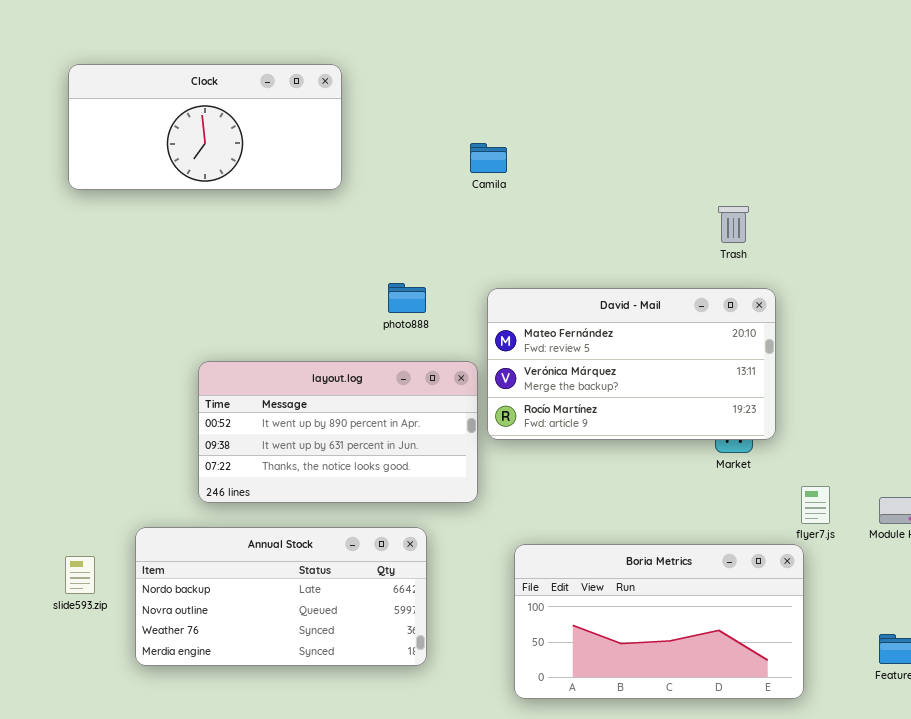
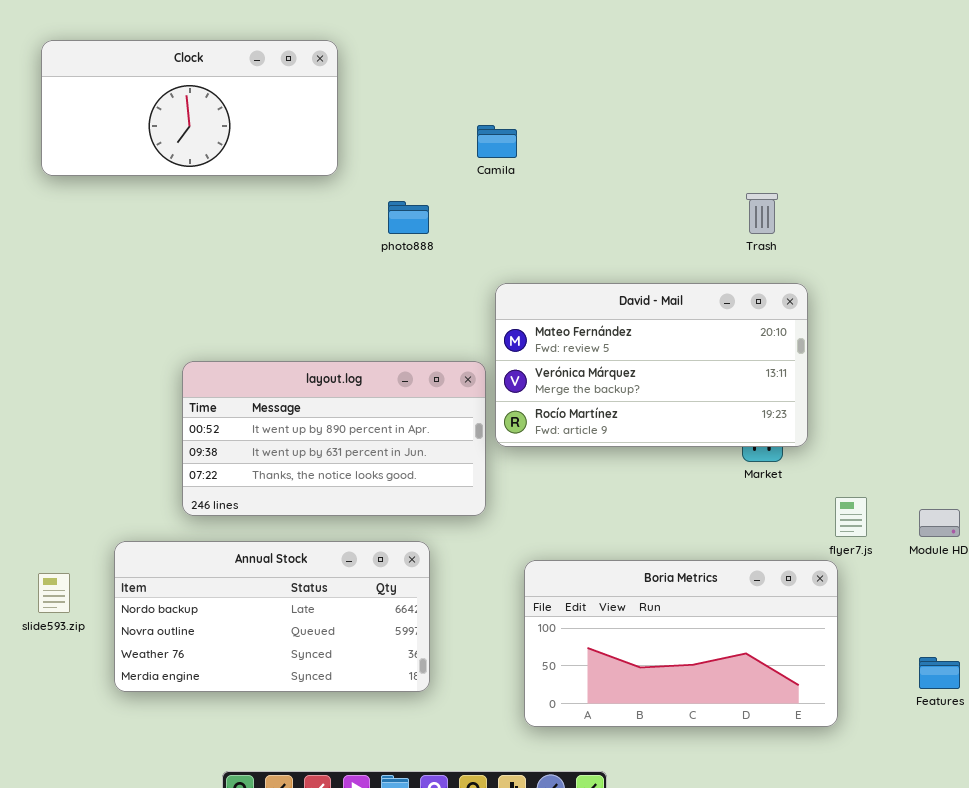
photo888: [388,283,426,313] -> [388,201,429,234], moved

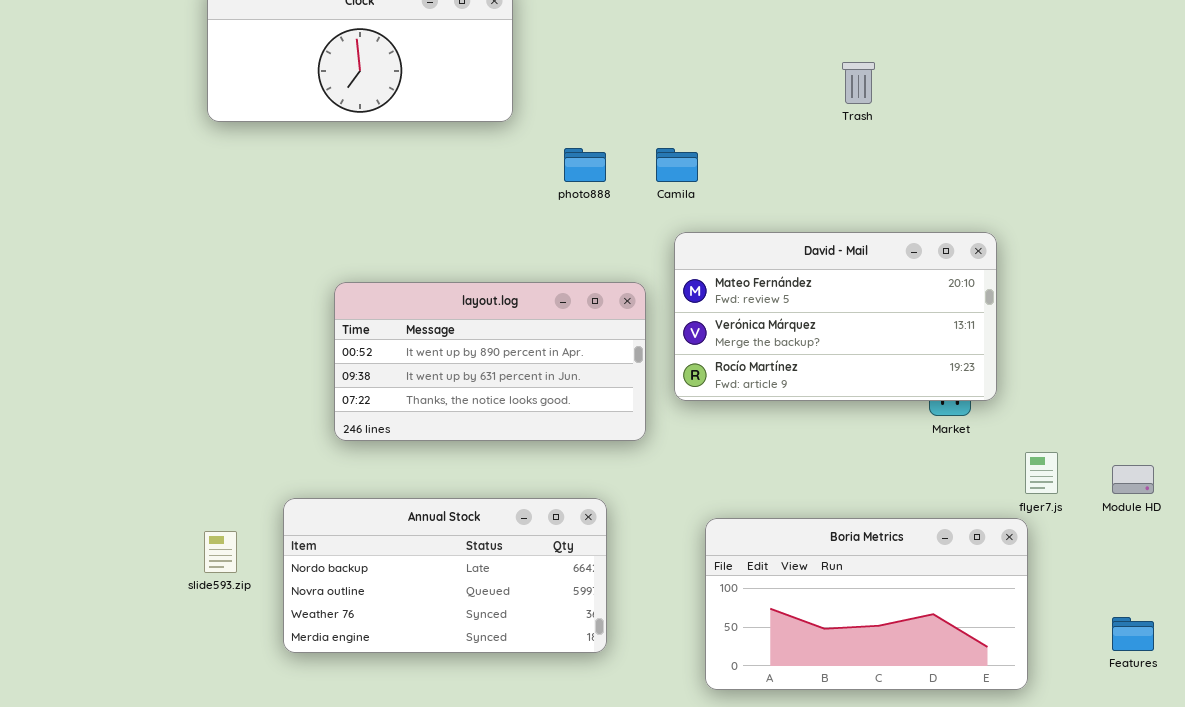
Camila: [477,125,517,158] -> [656,148,698,182], moved
Trash: [746,193,778,234] -> [842,62,875,104], moved
layout.log: [182,361,486,516] -> [334,282,646,441], moved

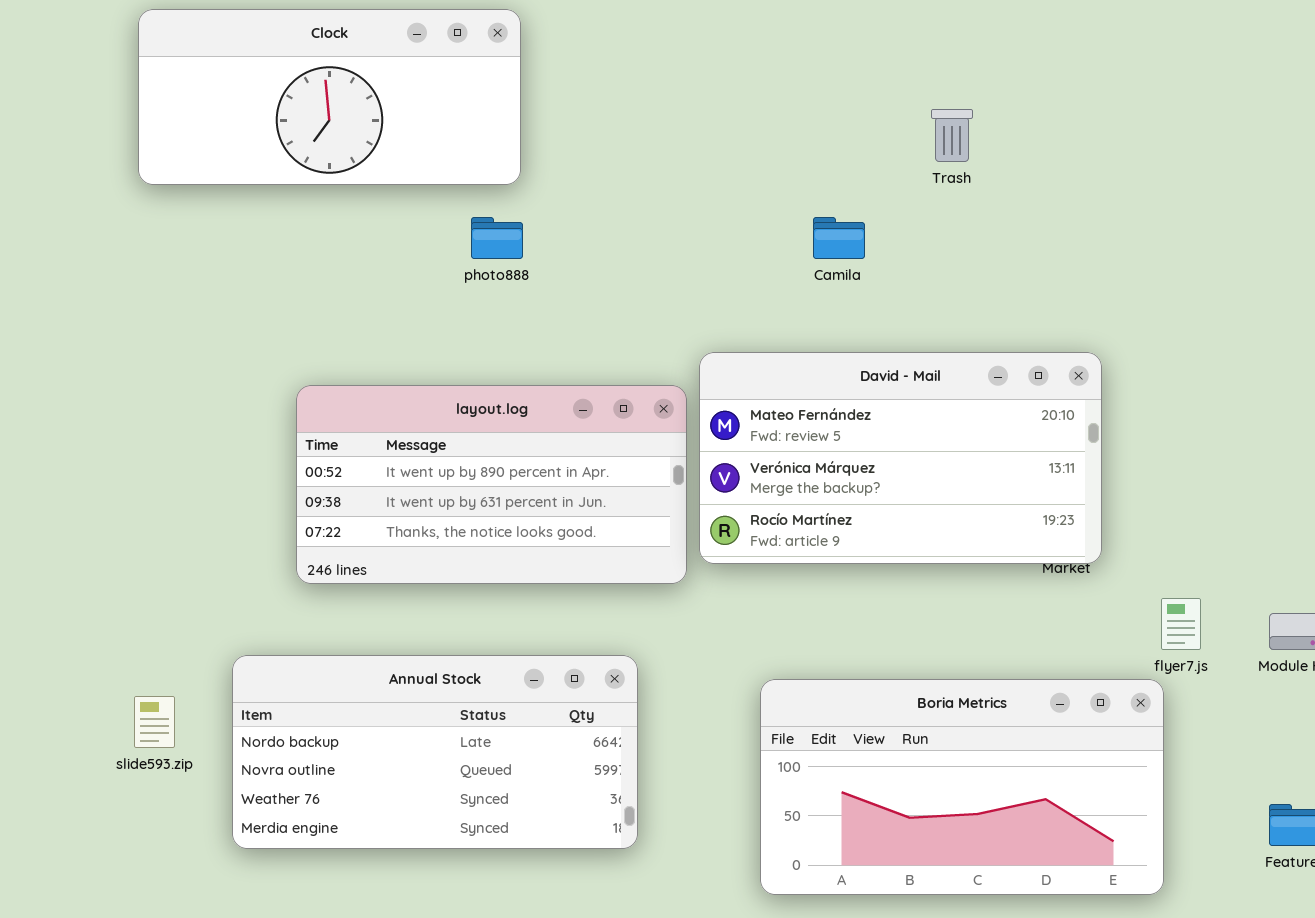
photo888: [564,148,606,182] -> [471,217,523,259], moved
Camila: [656,148,698,182] -> [813,217,865,259], moved
David - Mail: [674,232,997,401] -> [699,352,1102,564], moved

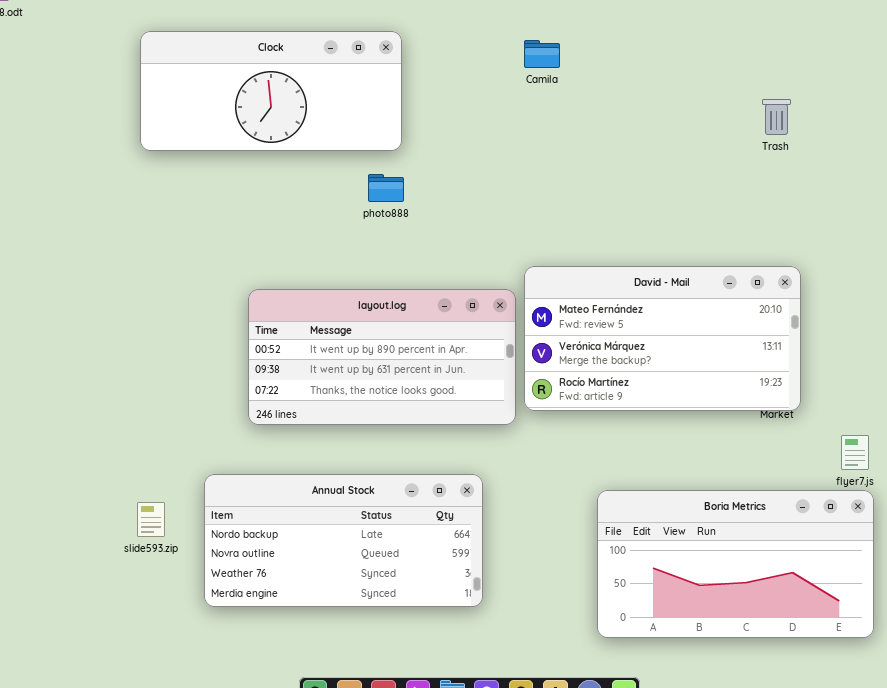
Trash: [931,109,973,162] -> [762,99,791,135], moved
Camila: [813,217,865,259] -> [524,40,560,68], moved
Boria Metrics: [760,679,1164,895] -> [597,490,874,638], moved

